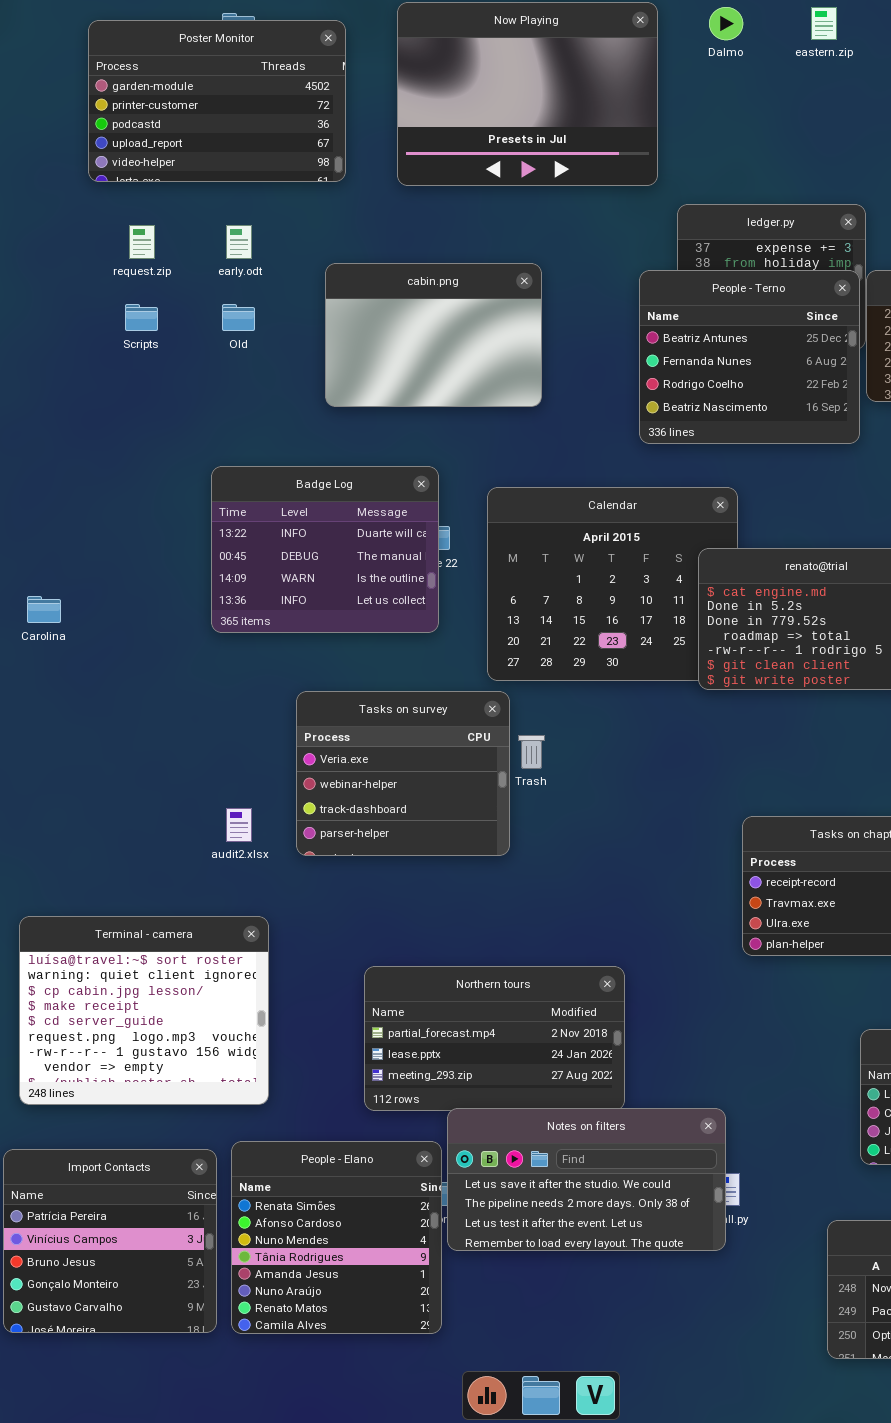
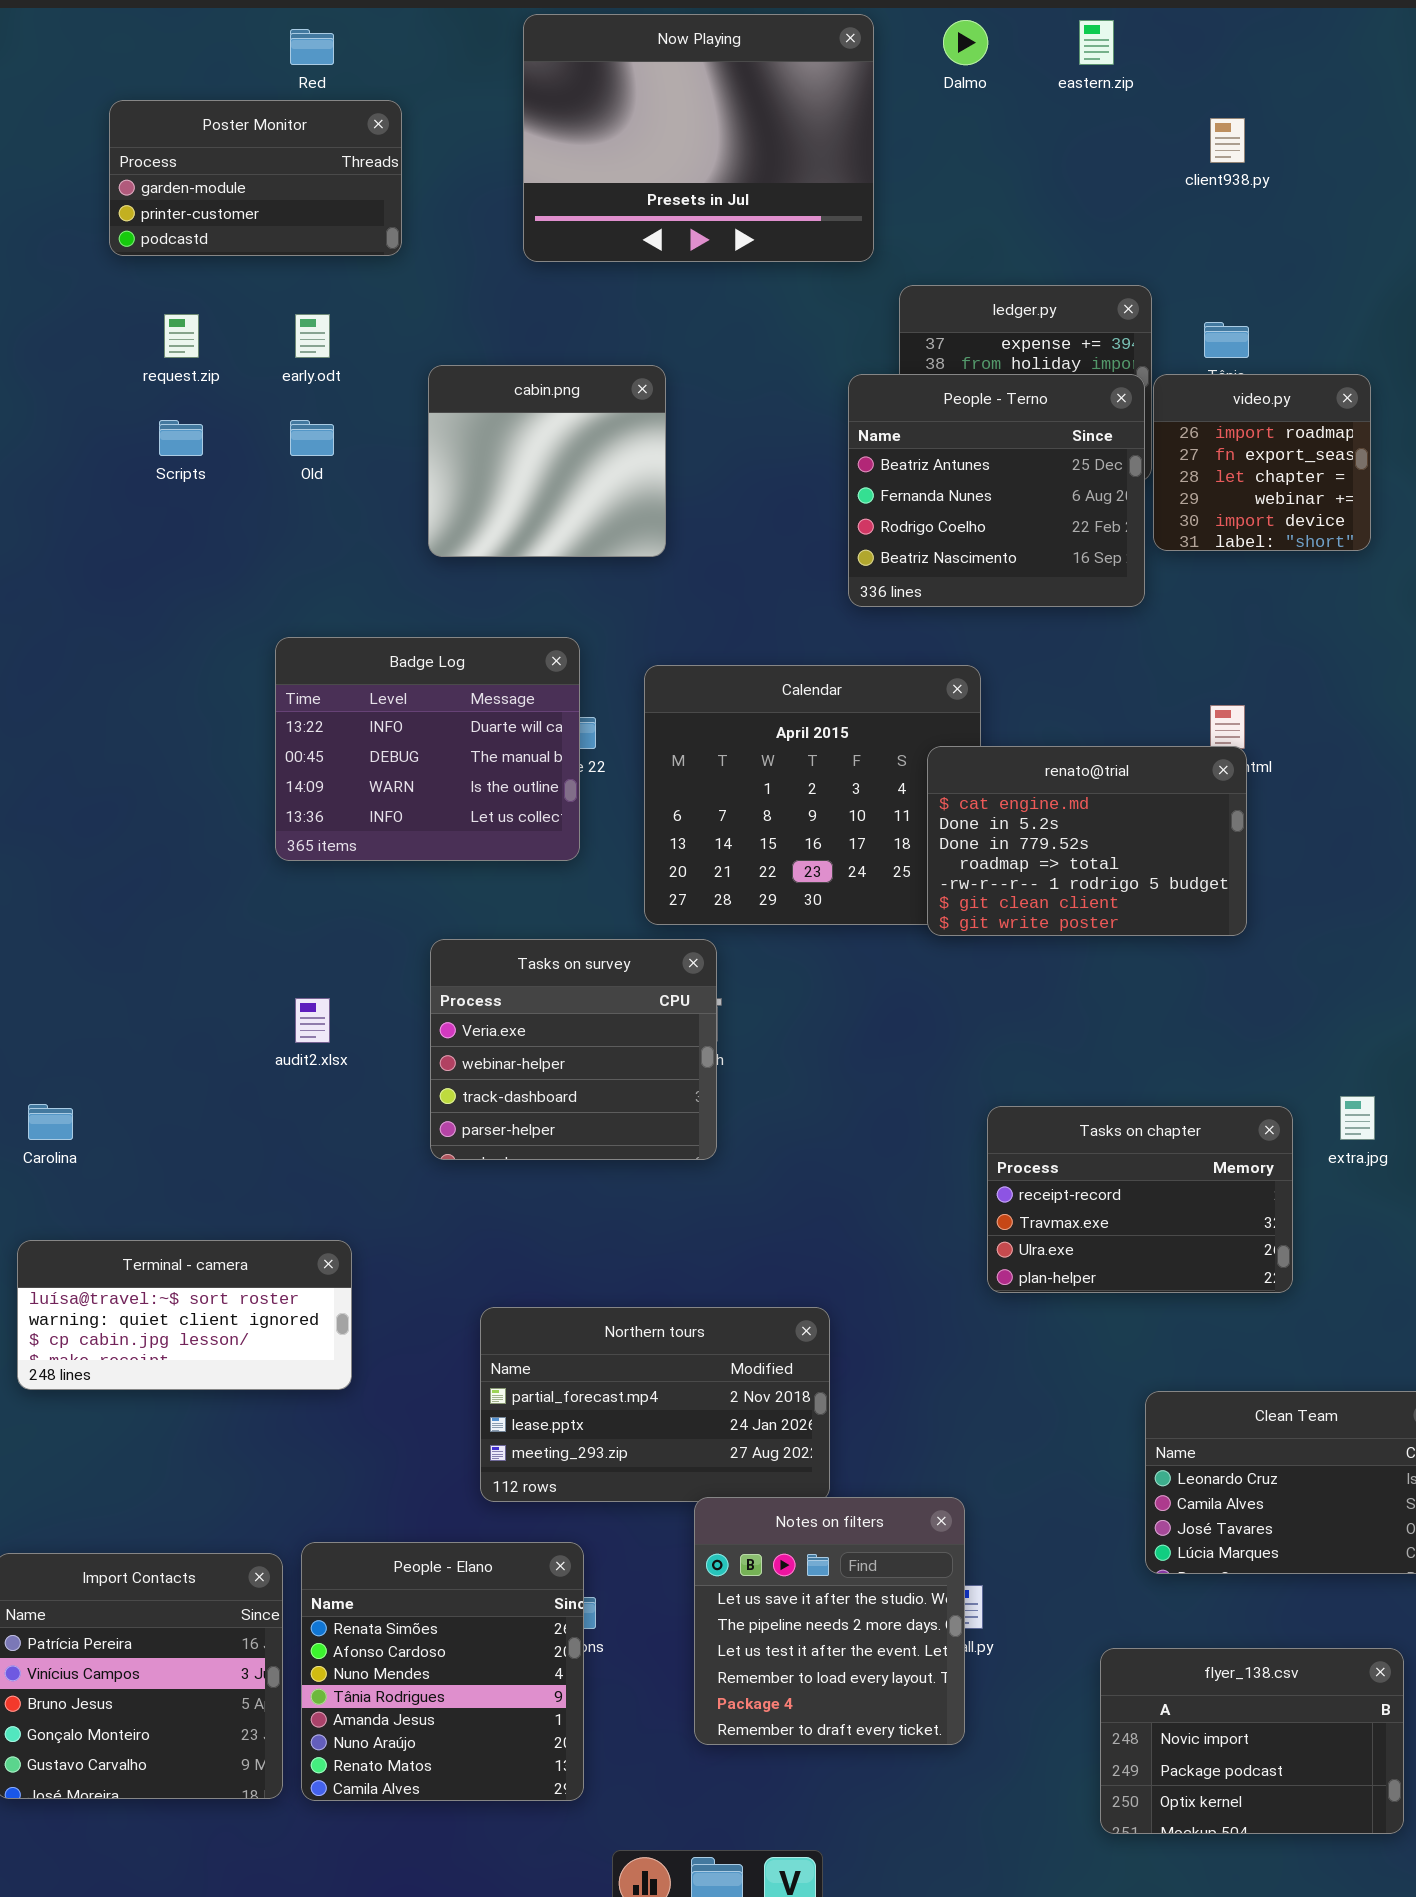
Poster Monitor: [88,20,346,182] -> [109,100,402,256], resized
cabin.png: [325,263,542,407] -> [428,365,666,557], resized
Carolina: [27,596,61,623] -> [28,1104,73,1140], moved
Tasks on survey: [296,691,510,856] -> [430,939,717,1160], moved
audit2.xlsx: [226,808,252,842] -> [295,998,330,1043], moved
Terminal - camera: [19,916,269,1105] -> [17,1240,352,1390], resized
Notes on filters: [447,1108,726,1251] -> [694,1497,965,1745], resized

